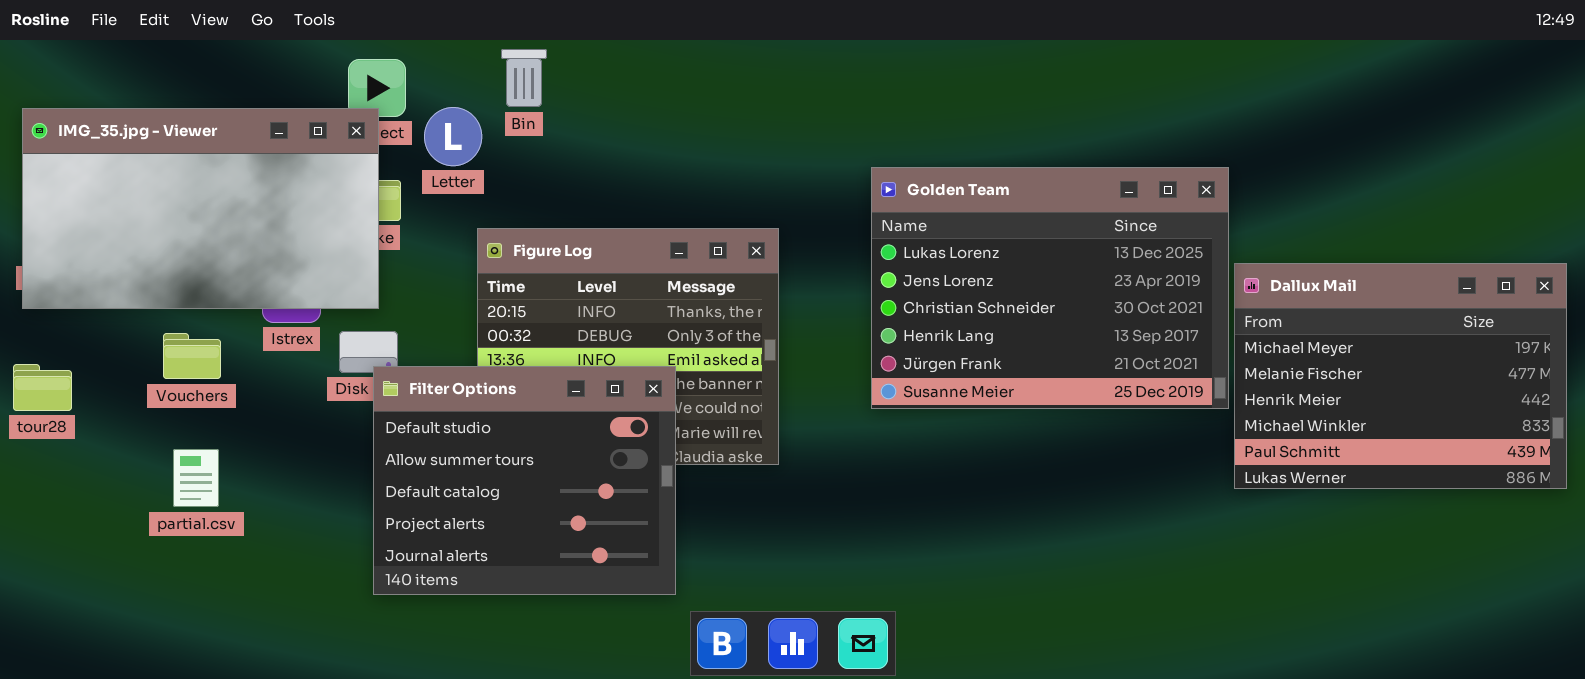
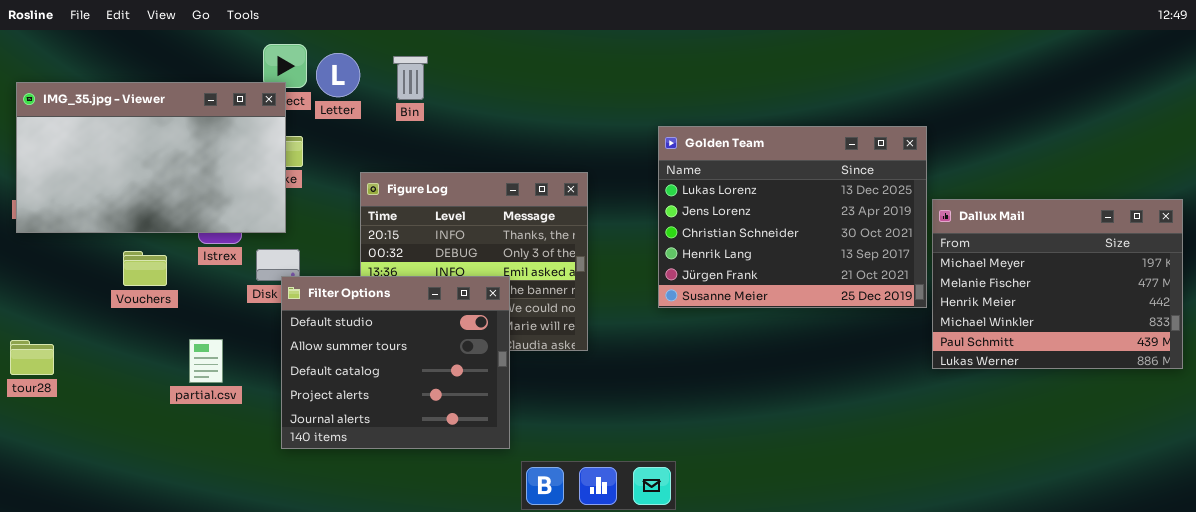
Bin: [501,49,547,107] -> [393,56,428,100], moved
Letter: [424,107,482,166] -> [316,53,360,97], moved
tour28: [13,364,72,411] -> [10,340,54,375], moved
partial.csv: [173,449,219,507] -> [189,339,223,383], moved

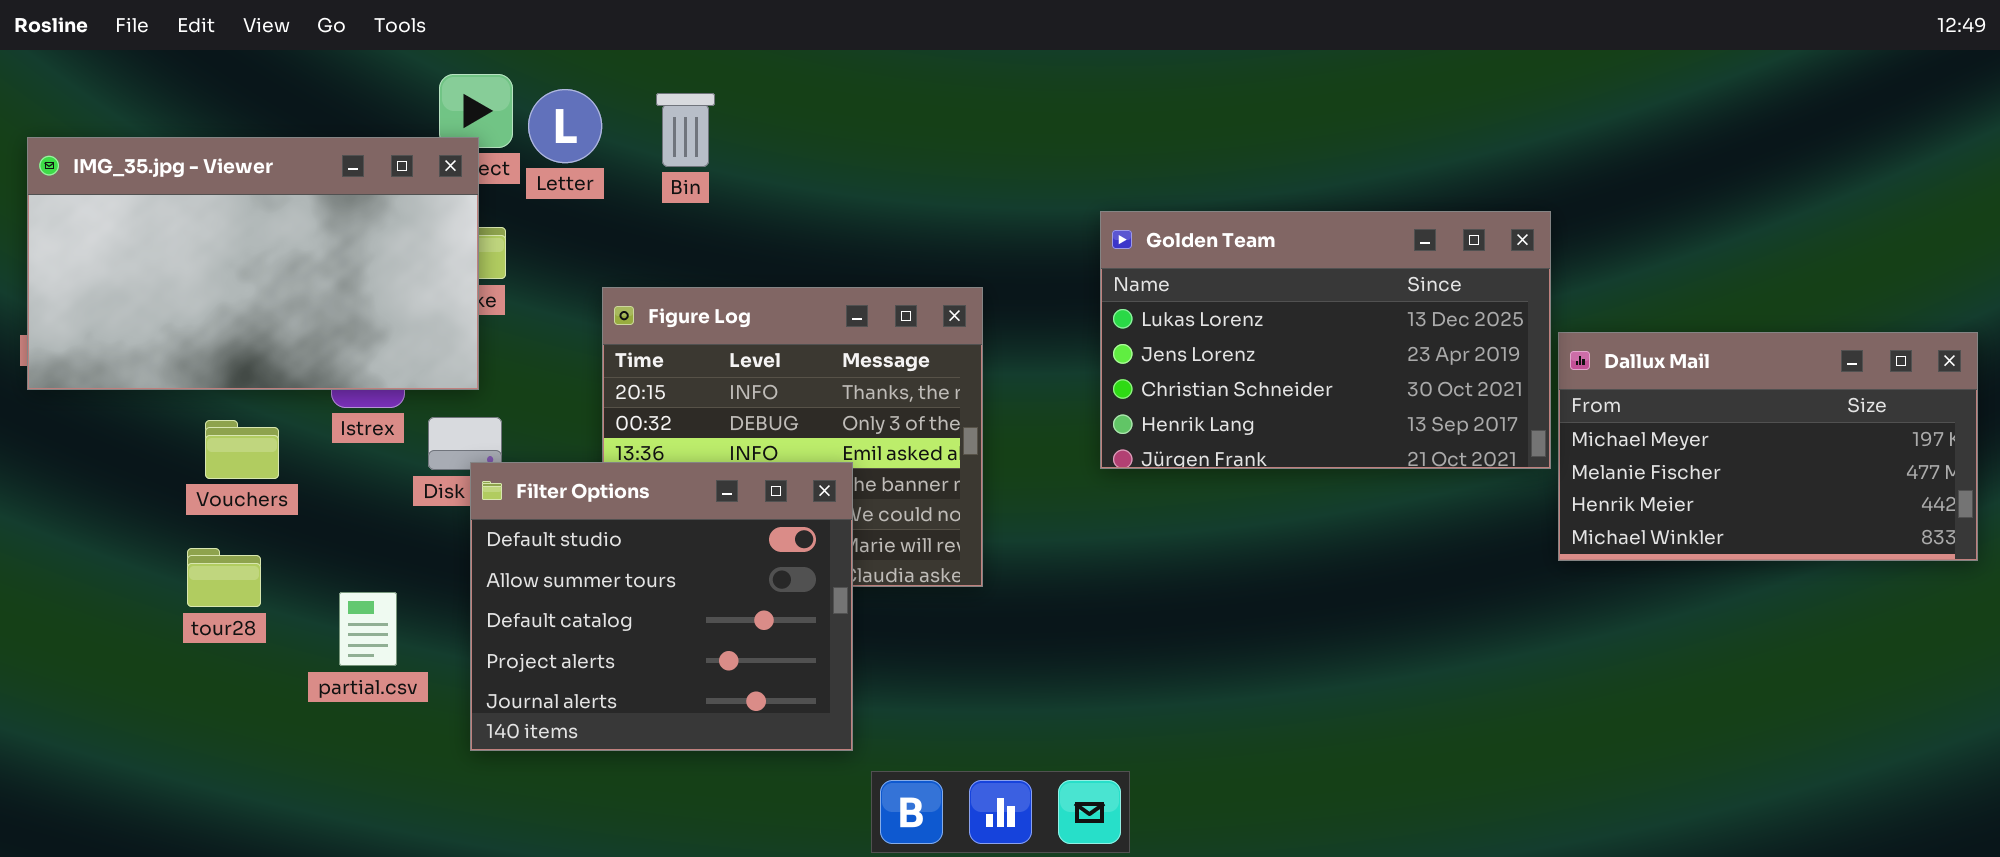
Golden Team: [658,126,927,308] -> [1100,211,1551,469], resized
Dallux Mail: [932,199,1183,369] -> [1558,332,1978,561], resized
partial.csv: [189,339,223,383] -> [339,592,397,666], moved
tour28: [10,340,54,375] -> [187,548,261,607], moved

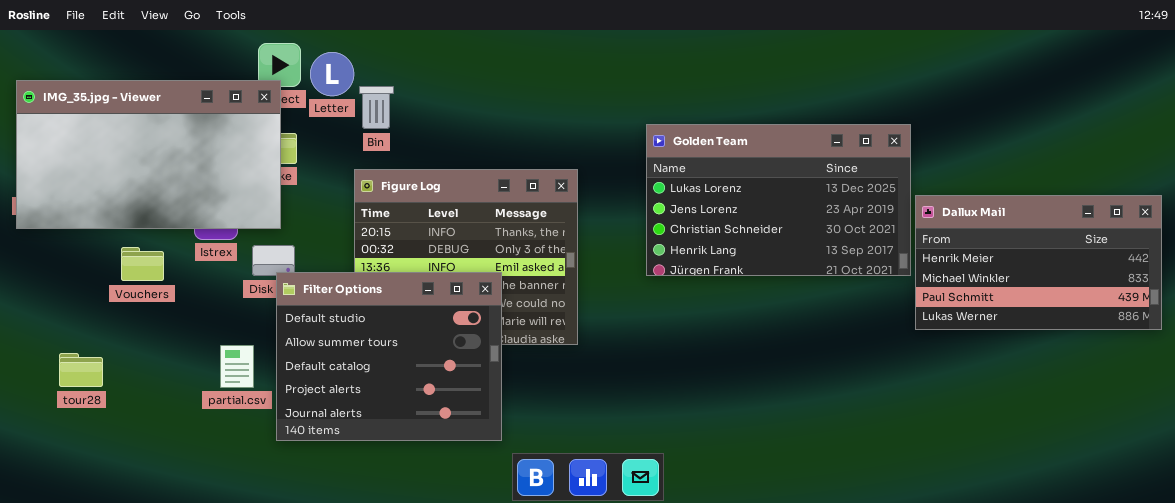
Bin: [656,93,715,167] -> [359,86,394,129], moved
Dallux Mail: [1558,332,1978,561] -> [915,195,1162,330], scrolled down 2 rows
tour28: [187,548,261,607] -> [59,353,103,387], moved
partial.csv: [339,592,397,666] -> [220,345,254,388], moved

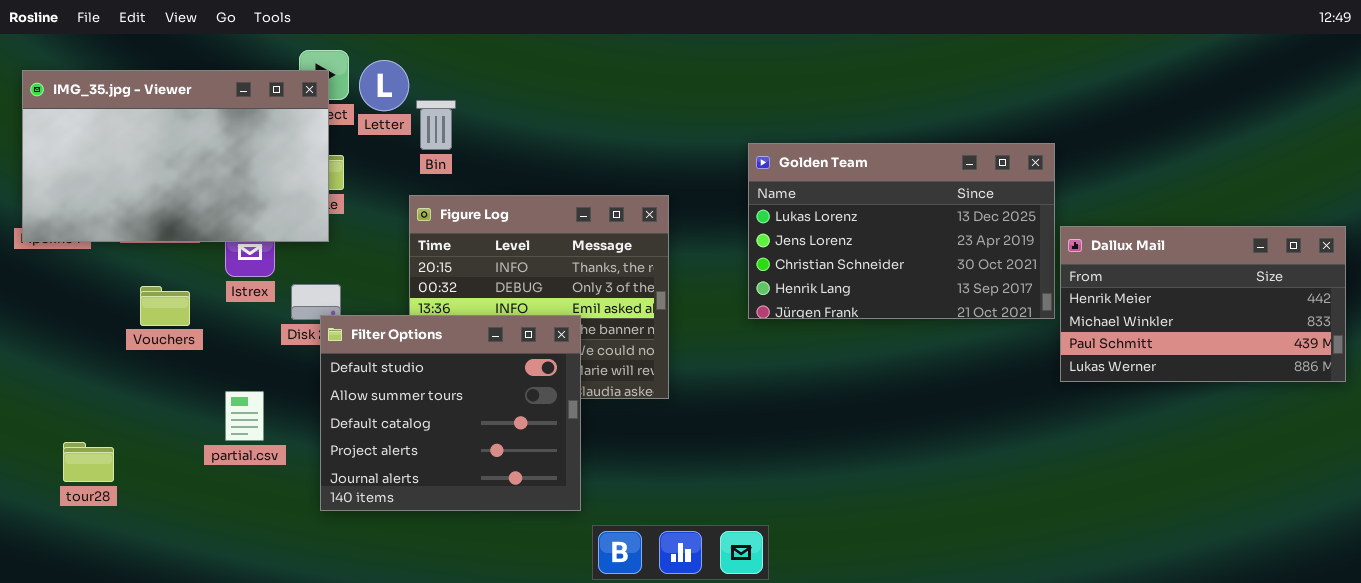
IMG_35.jpg - Viewer: [16,80,281,229] -> [22,70,329,242], moved
partial.csv: [220,345,254,388] -> [225,391,264,441], moved
tour28: [59,353,103,387] -> [63,442,114,482], moved

